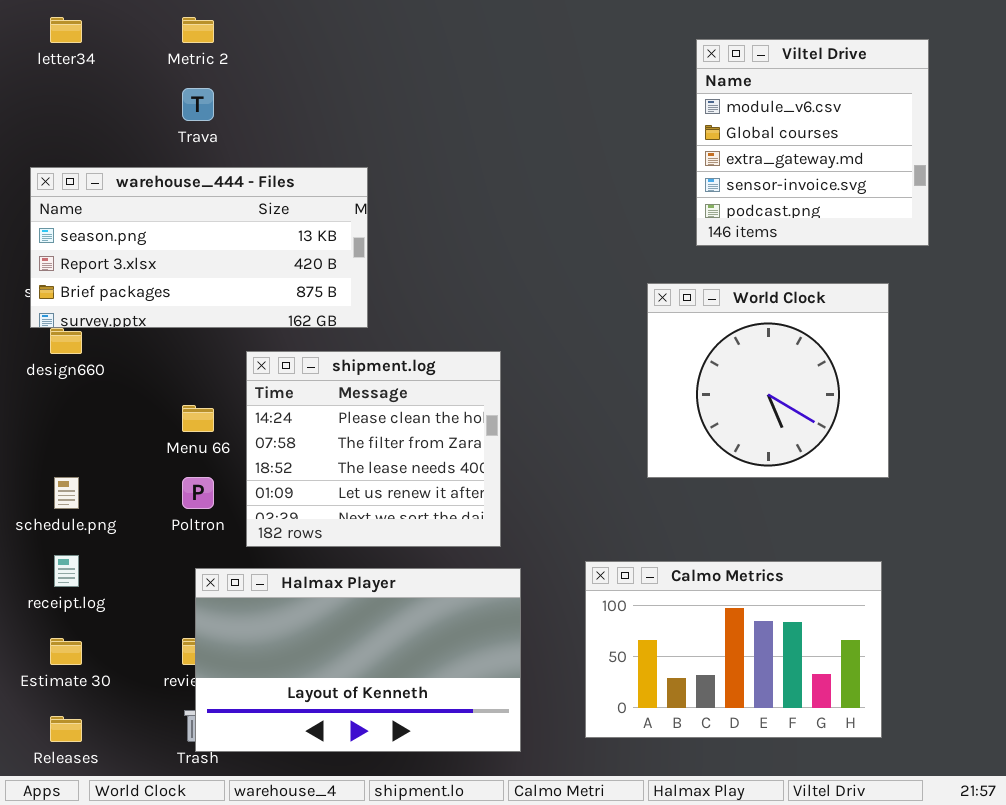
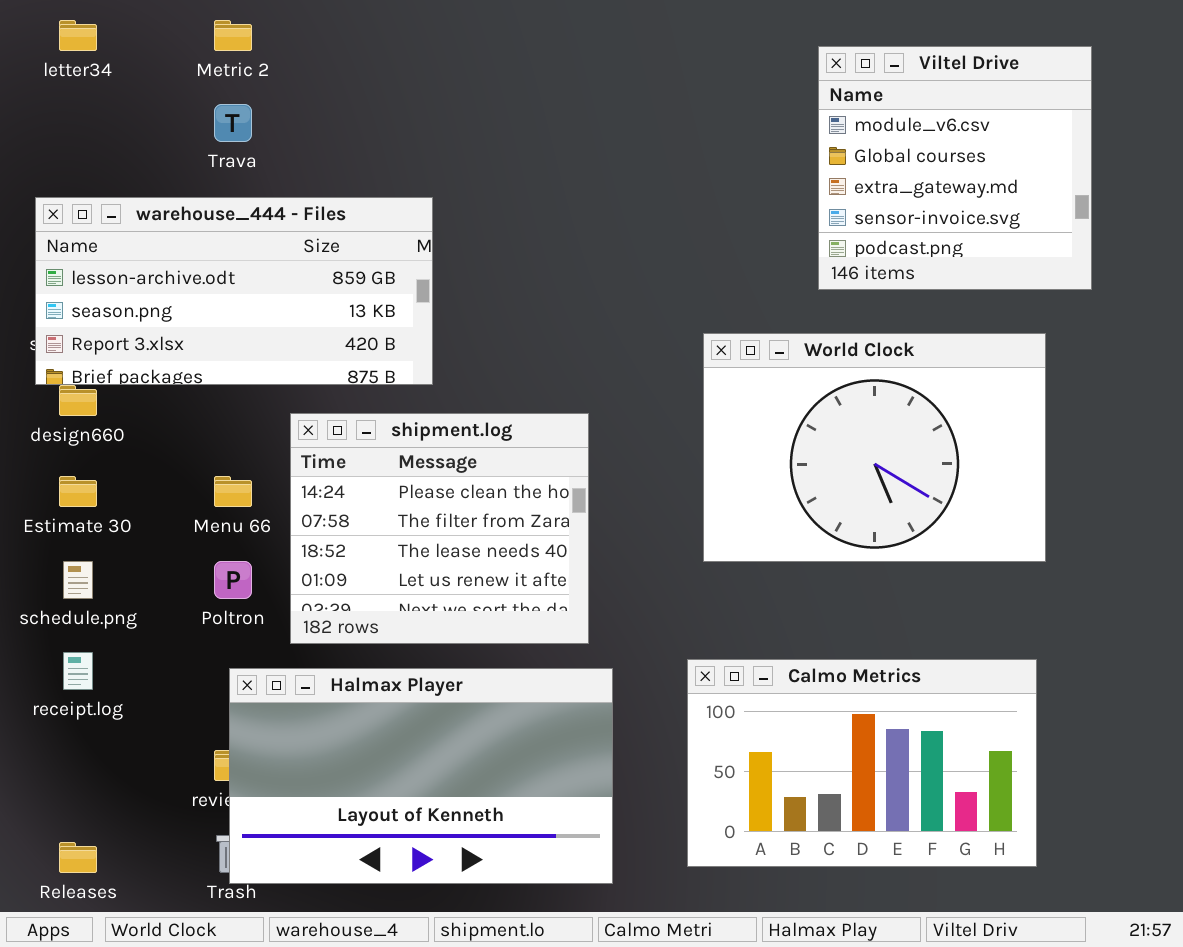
warehouse_444 - Files: [30,167,368,328] -> [35,197,433,385], scrolled up 1 row
World Clock: [647,283,889,478] -> [703,333,1046,562], resized
Estimate 30: [50,638,82,665] -> [59,476,97,507], moved

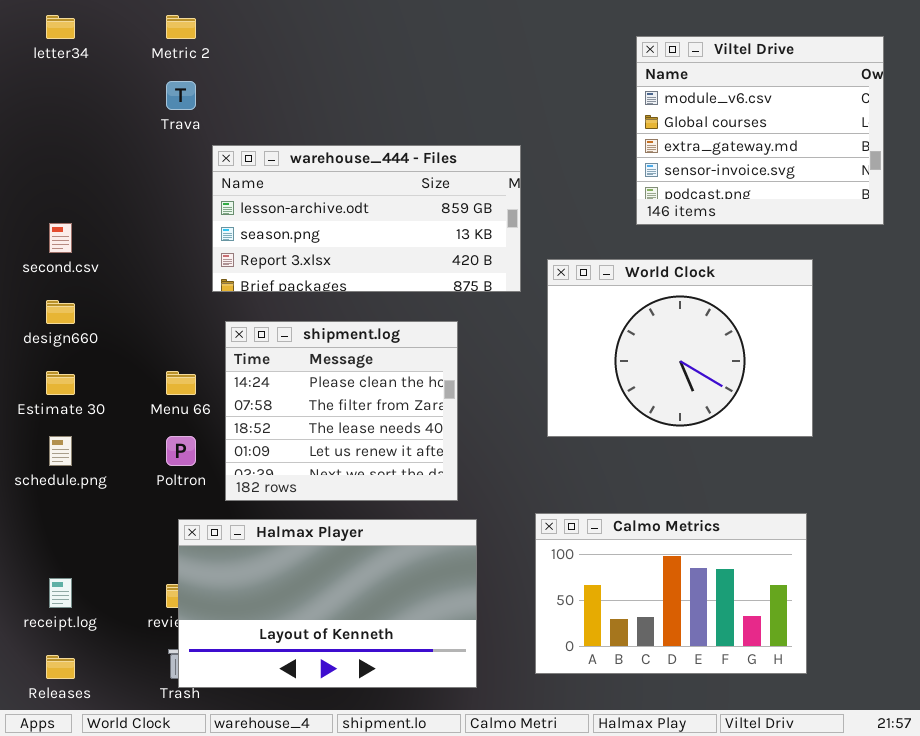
Viltel Drive: [818,46,1092,290] -> [636,36,884,225], resized
warehouse_444 - Files: [35,197,433,385] -> [212,145,521,292], moved
receipt.log: [63,652,93,690] -> [49,578,72,608], moved

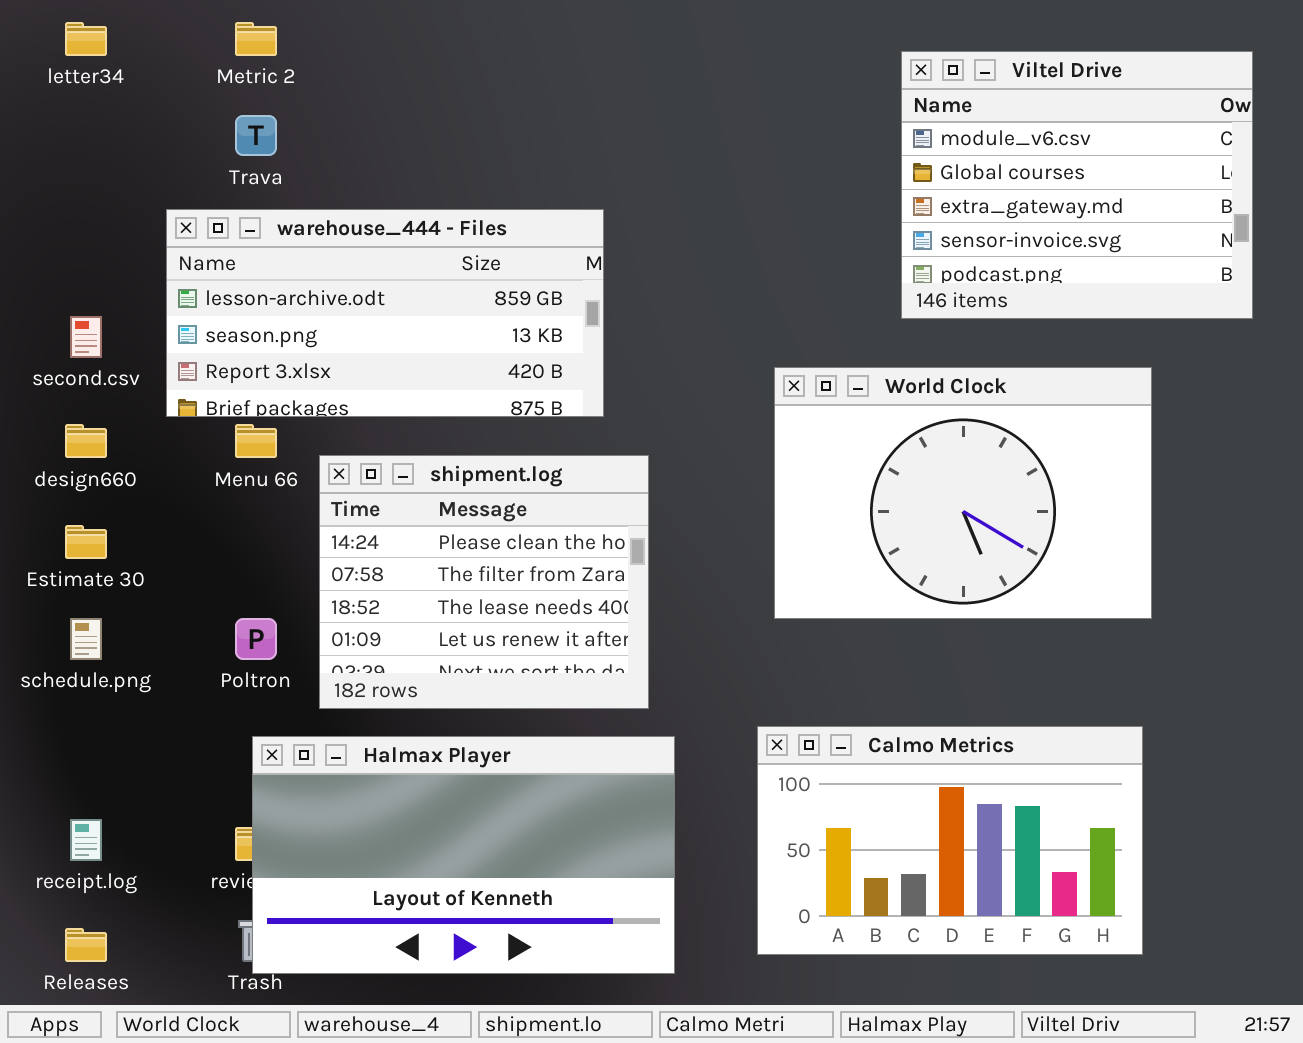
warehouse_444 - Files: [212,145,521,292] -> [166,209,604,417], moved
Menu 66: [166,371,196,395] -> [235,424,277,458], moved

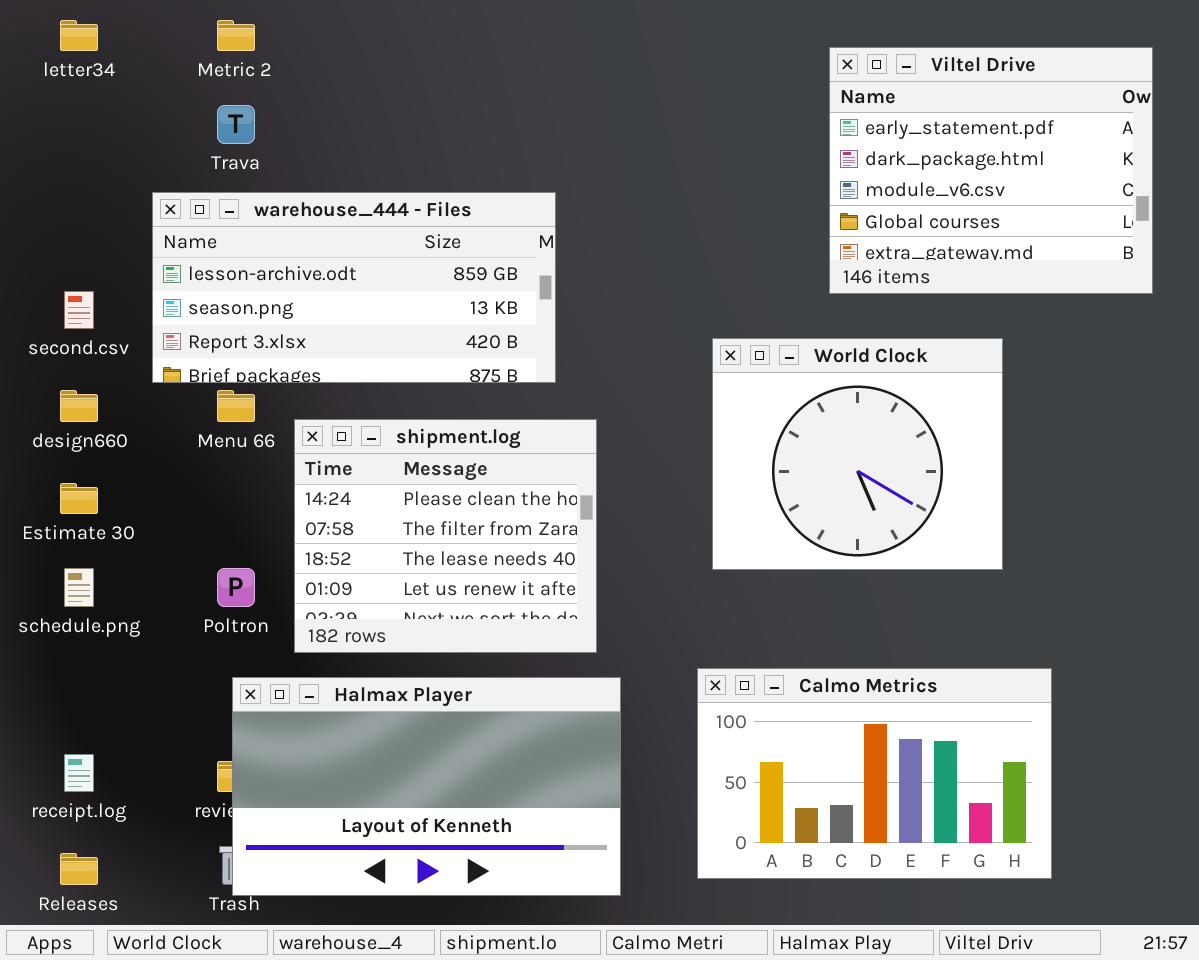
Viltel Drive: [901,51,1253,319] -> [829,47,1153,294], scrolled up 2 rows
World Clock: [774,367,1152,619] -> [712,338,1003,570], resized

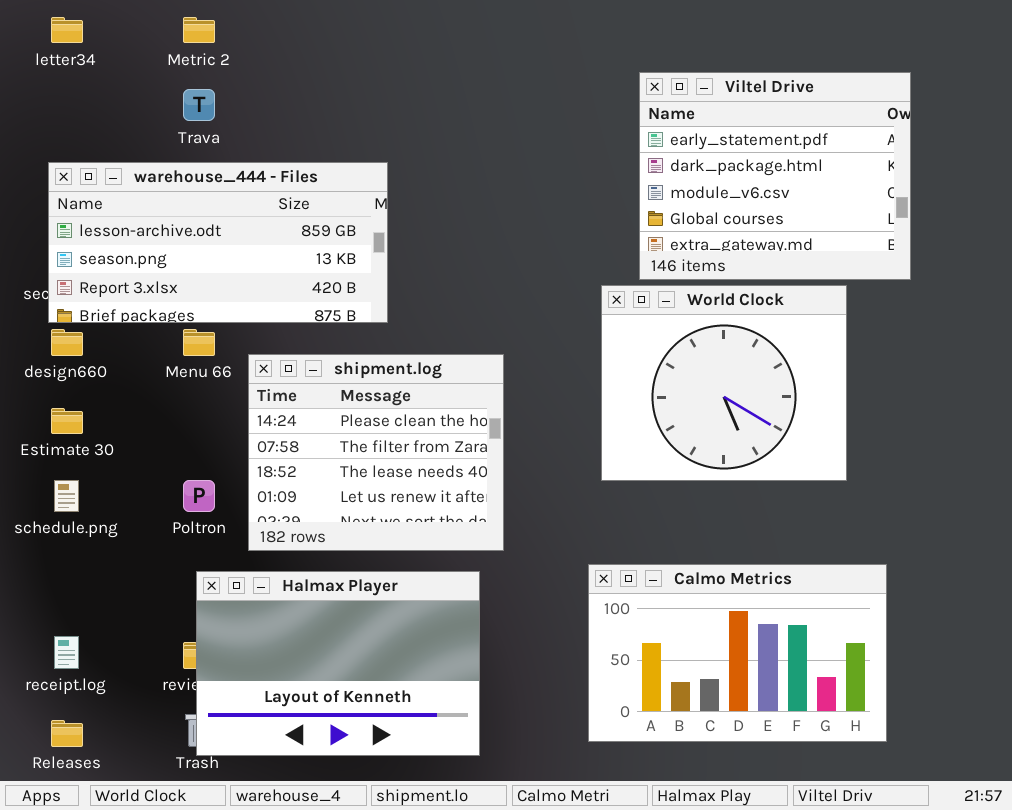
Viltel Drive: [829,47,1153,294] -> [639,72,911,280], moved
warehouse_444 - Files: [152,192,556,383] -> [48,162,388,323], moved
Halmax Player: [232,677,621,896] -> [196,571,480,756], resized

